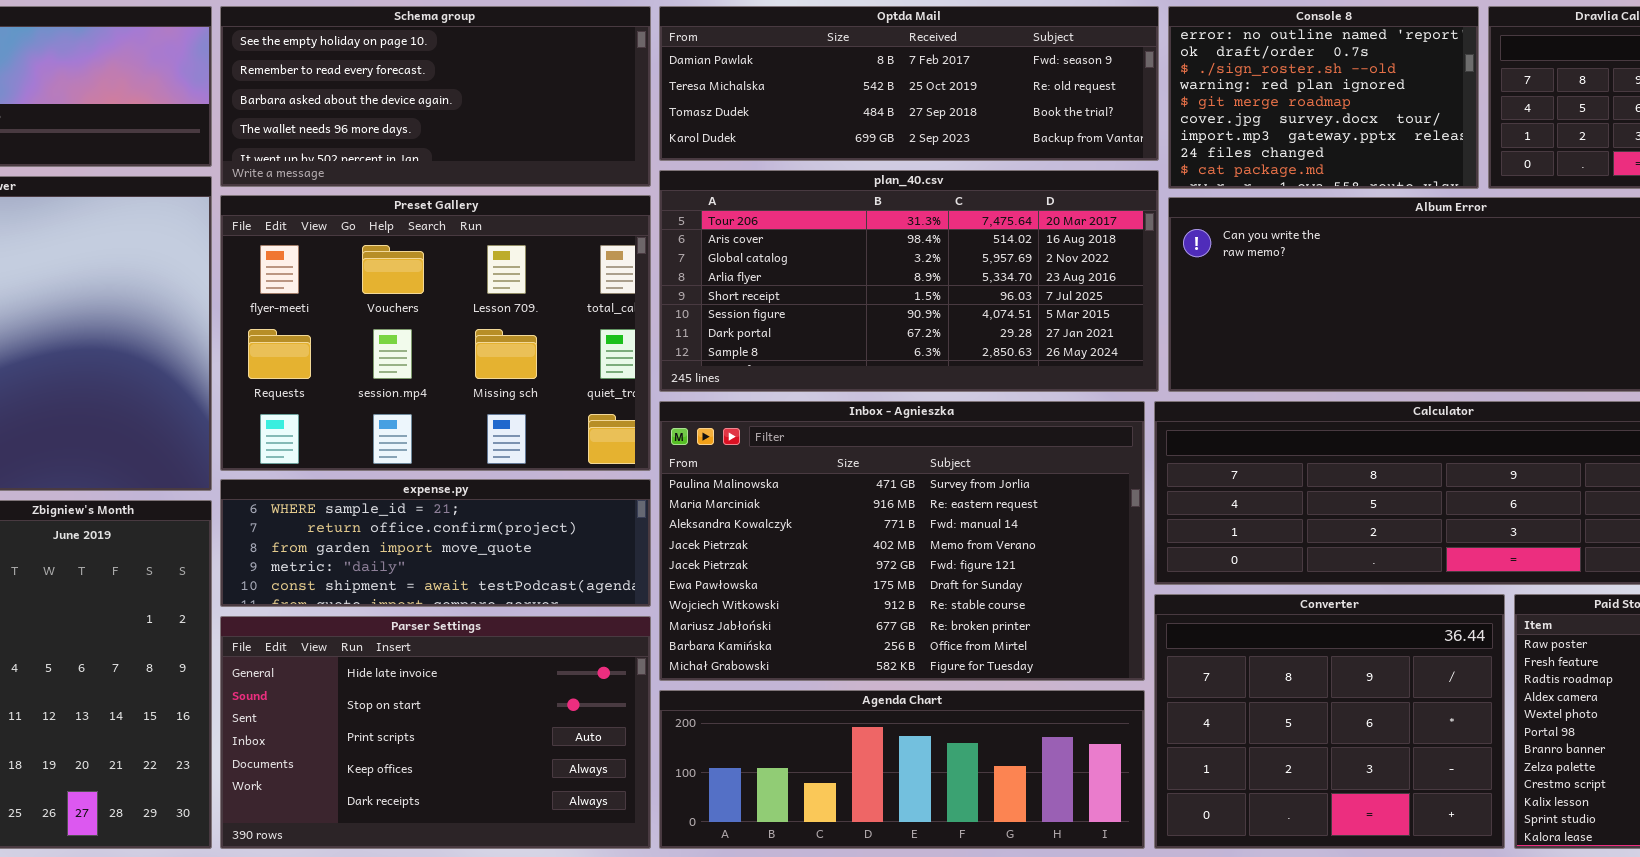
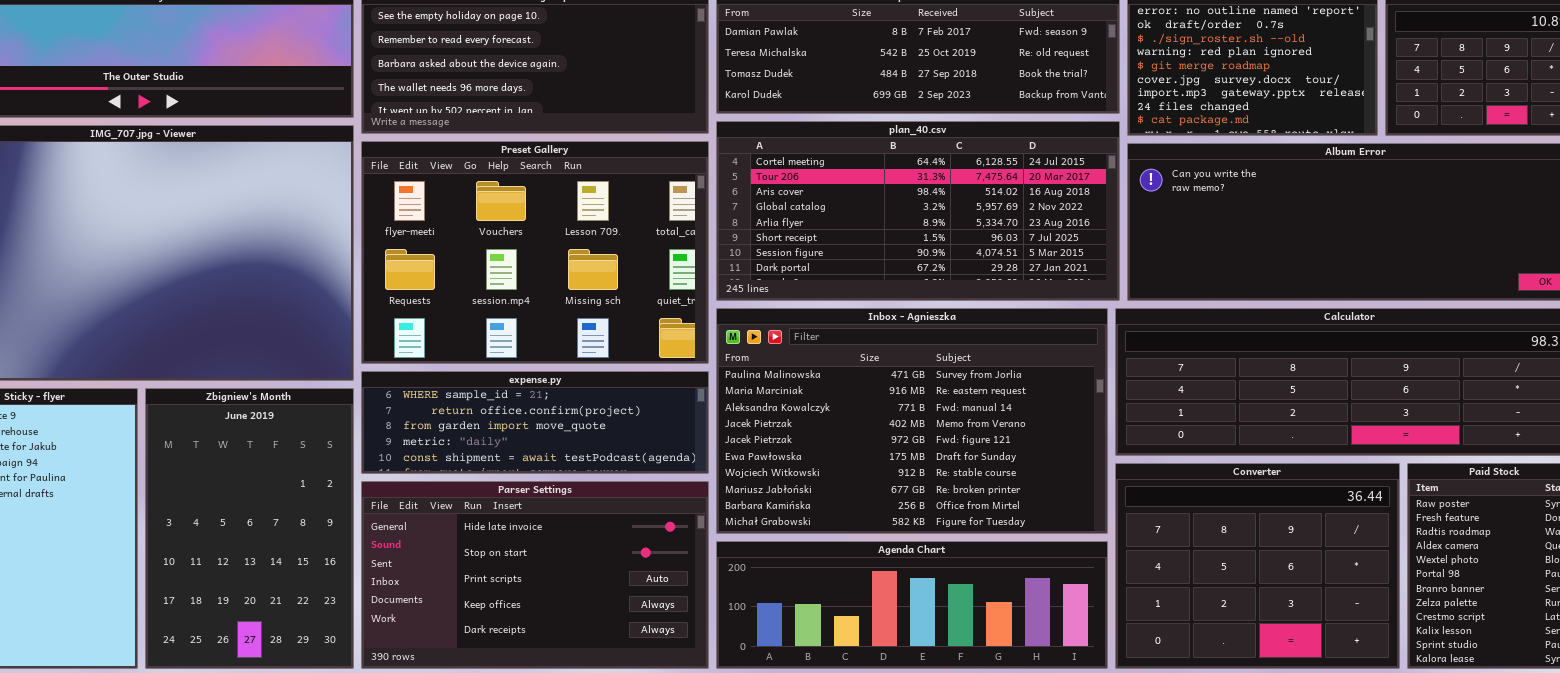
plan_40.csv: [659,170,1159,392] -> [716,121,1120,301], scrolled up 1 row

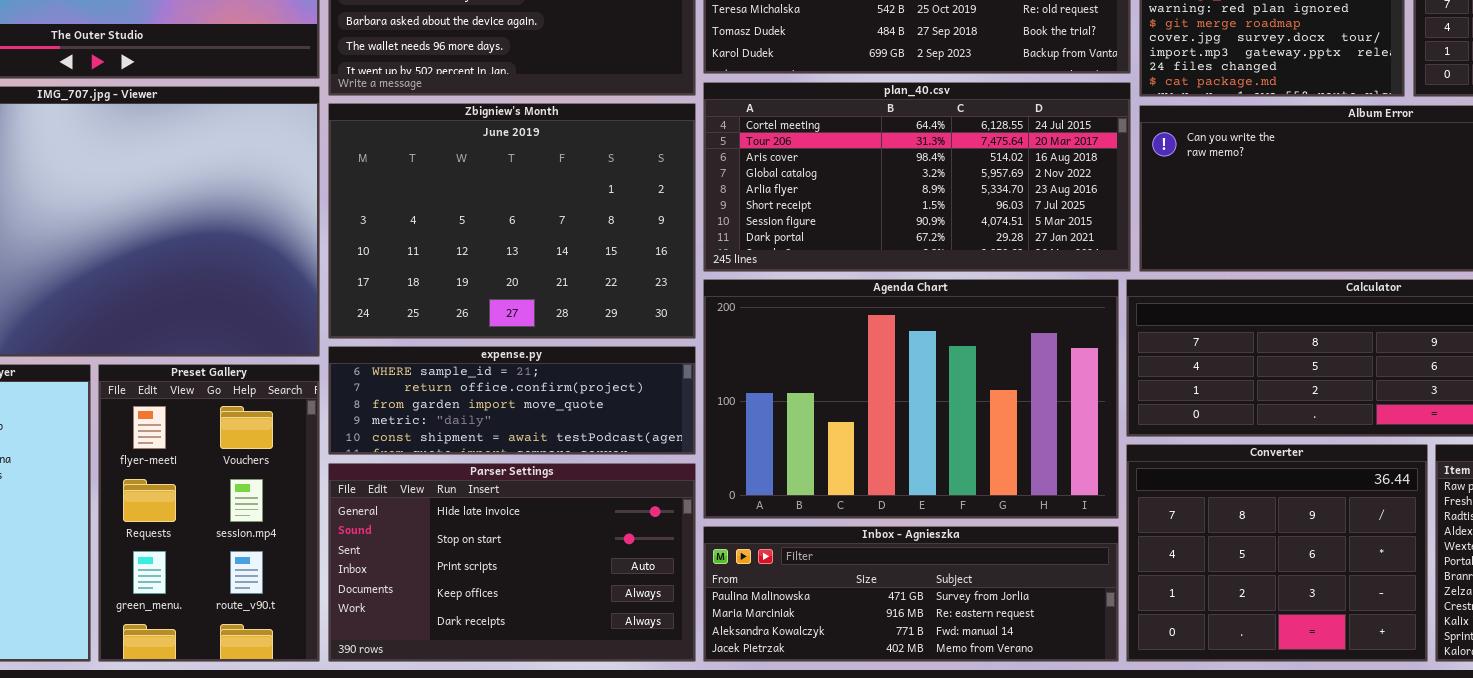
Preset Gallery: [361,141,709,364] -> [98,364,320,662], moved, resized
Inbox - Agnieszka: [716,308,1108,534] -> [703,526,1119,662], moved, resized
Zbigniew's Month: [145,388,354,669] -> [328,103,696,339], moved, resized
Agenda Chart: [716,541,1108,669] -> [703,279,1119,519], moved, resized

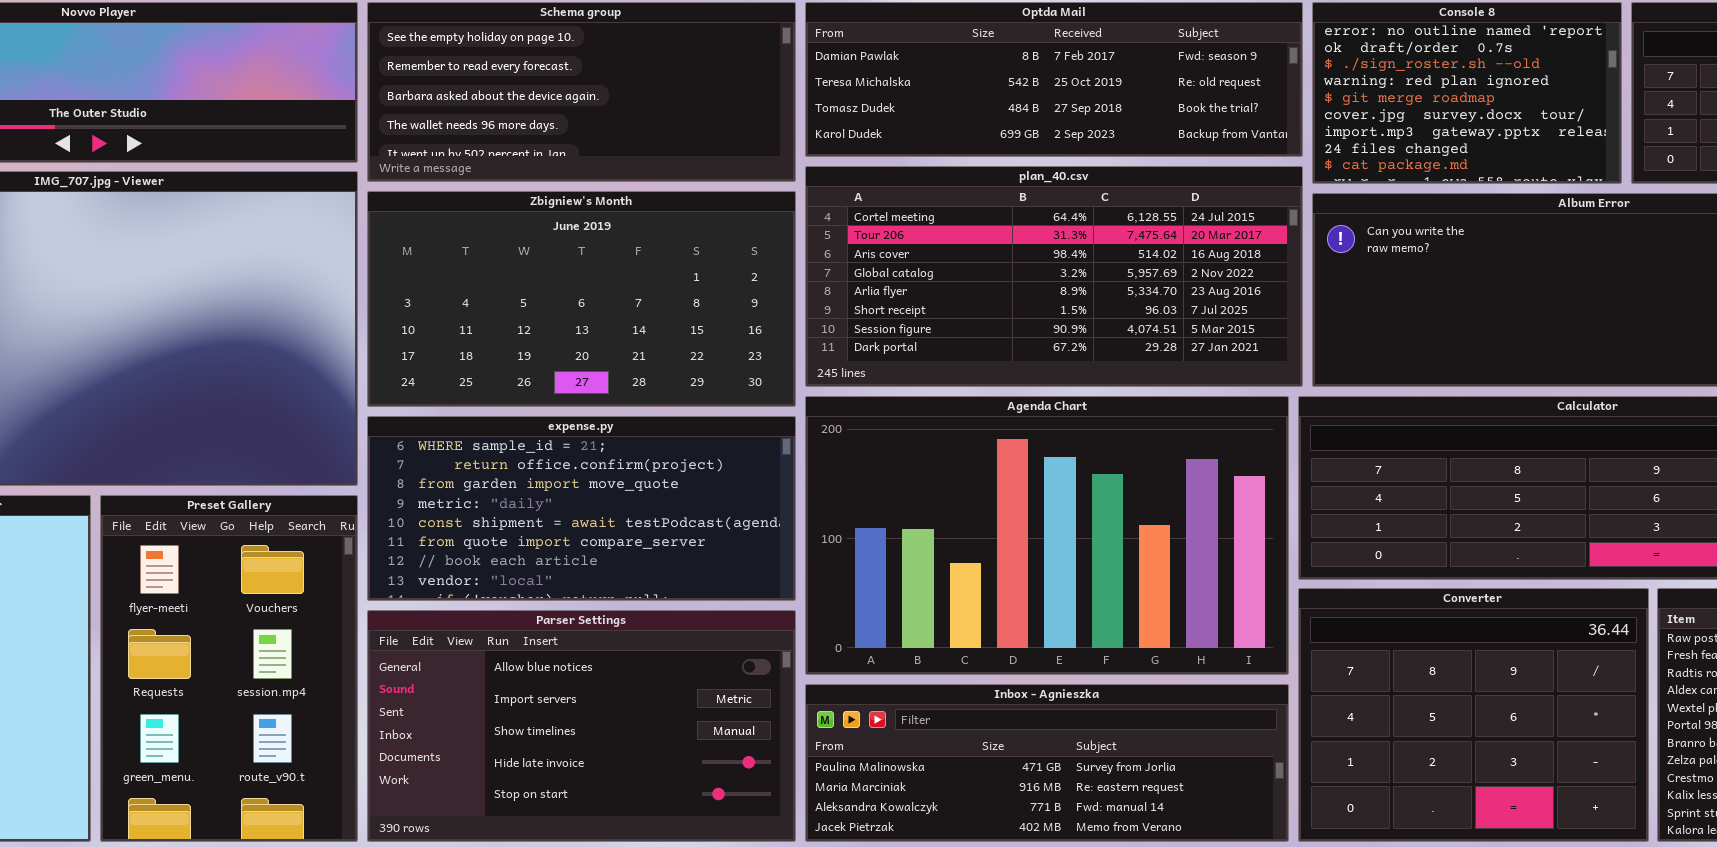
Zbigniew's Month: [328,103,696,339] -> [367,191,796,407], resized
expense.py: [328,346,696,455] -> [367,416,796,601], resized
Parser Settings: [328,463,696,662] -> [367,610,796,842], scrolled up 3 rows

